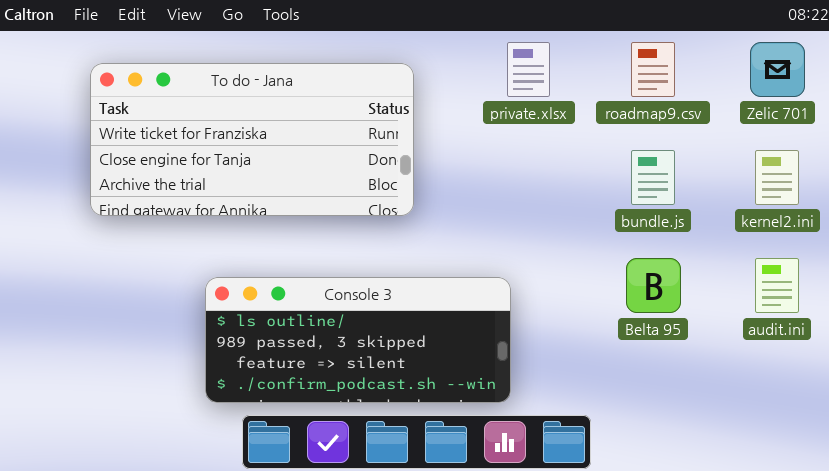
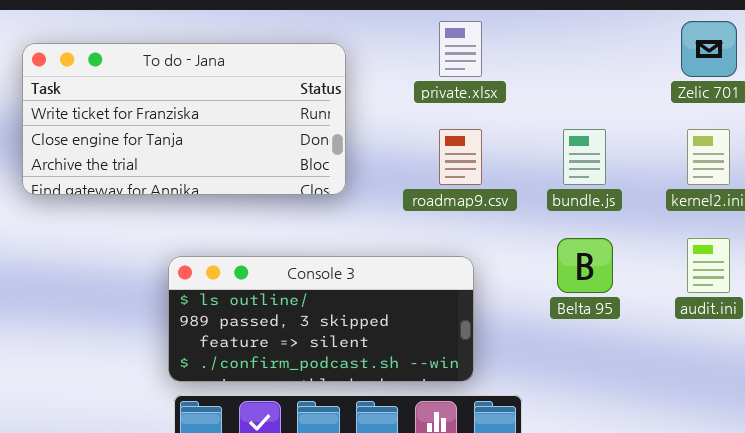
roadmap9.csv: [631,42,675,97] -> [439,129,482,185], moved
Console 3: [205,277,511,403] -> [168,256,474,382], moved

